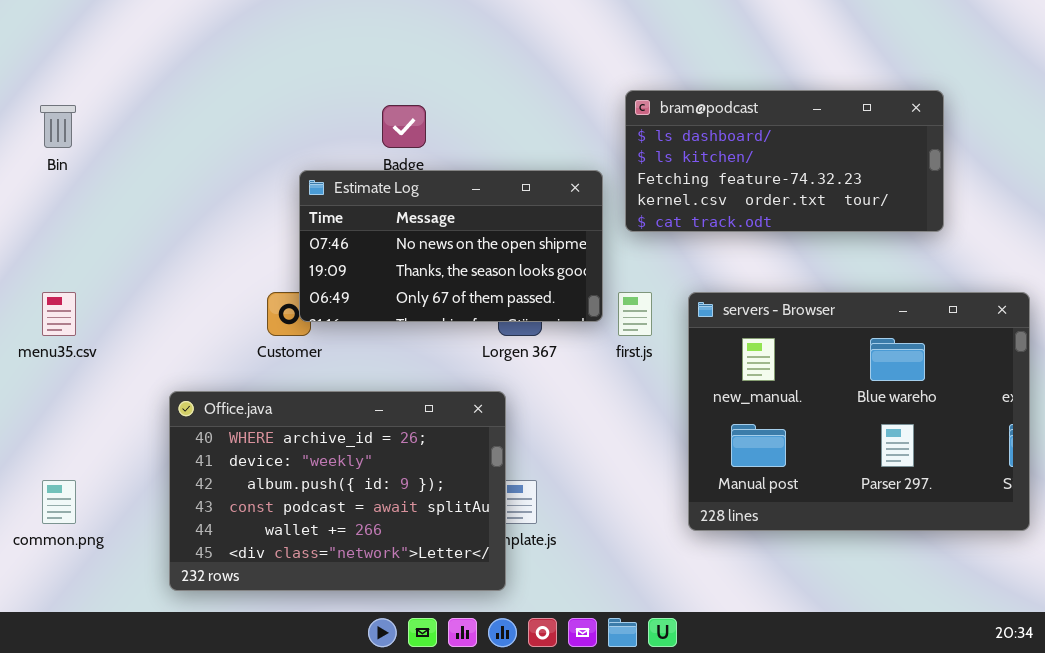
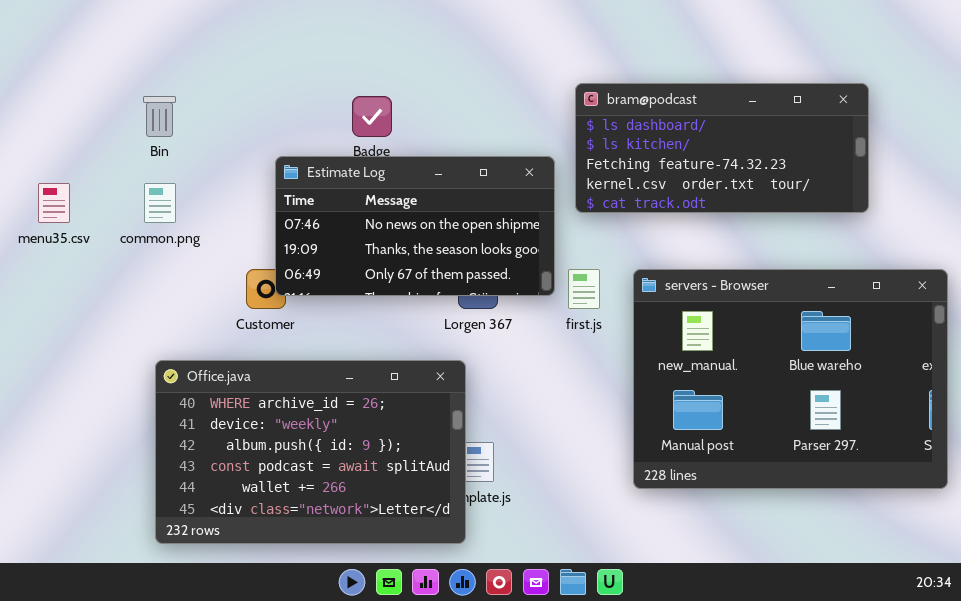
Bin: [40,105,76,148] -> [143,96,176,137], moved
menu35.csv: [42,292,76,336] -> [38,183,70,223], moved
common.png: [42,480,76,524] -> [144,183,176,223], moved

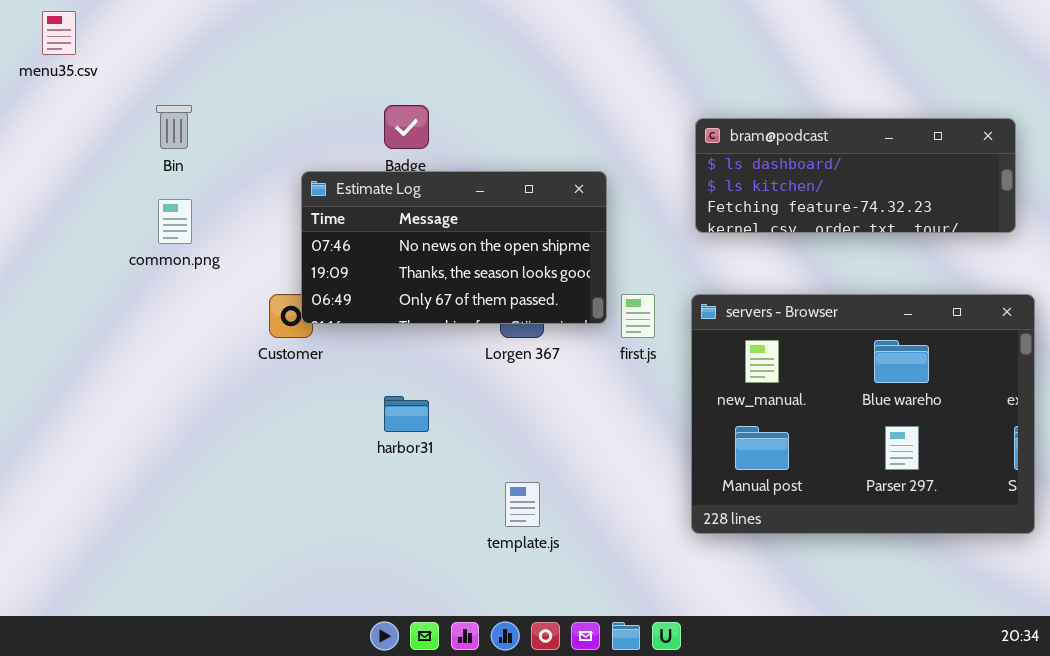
bram@podcast: [575,83,869,213] -> [695,118,1016,233], moved, resized
menu35.csv: [38,183,70,223] -> [42,11,76,55], moved
Office.java: [155,360,466,544] -> none, closed

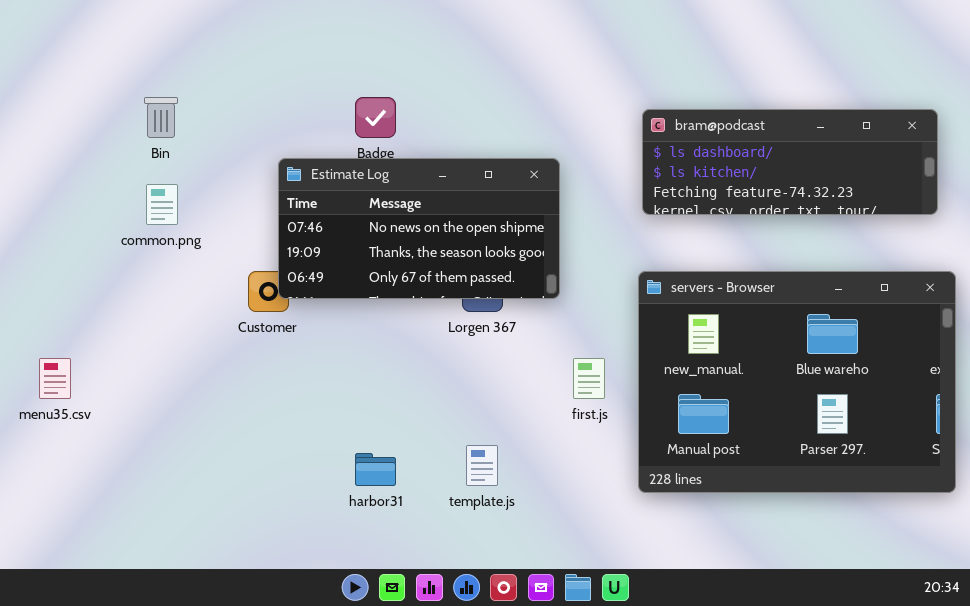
menu35.csv: [42,11,76,55] -> [39,358,71,399], moved
first.js: [621,294,655,338] -> [573,358,605,399], moved
harbor31: [384,396,429,432] -> [355,453,396,486], moved

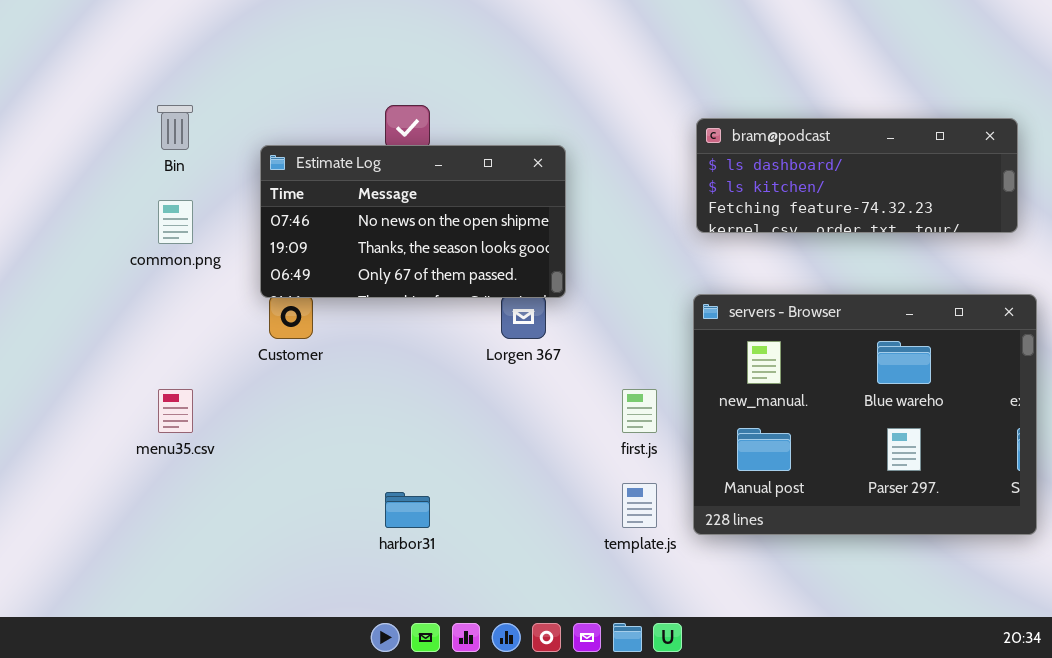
Estimate Log: [278,158,560,299] -> [260,145,566,298], moved
menu35.csv: [39,358,71,399] -> [158,389,193,433], moved
template.js: [466,445,498,486] -> [622,483,657,528], moved

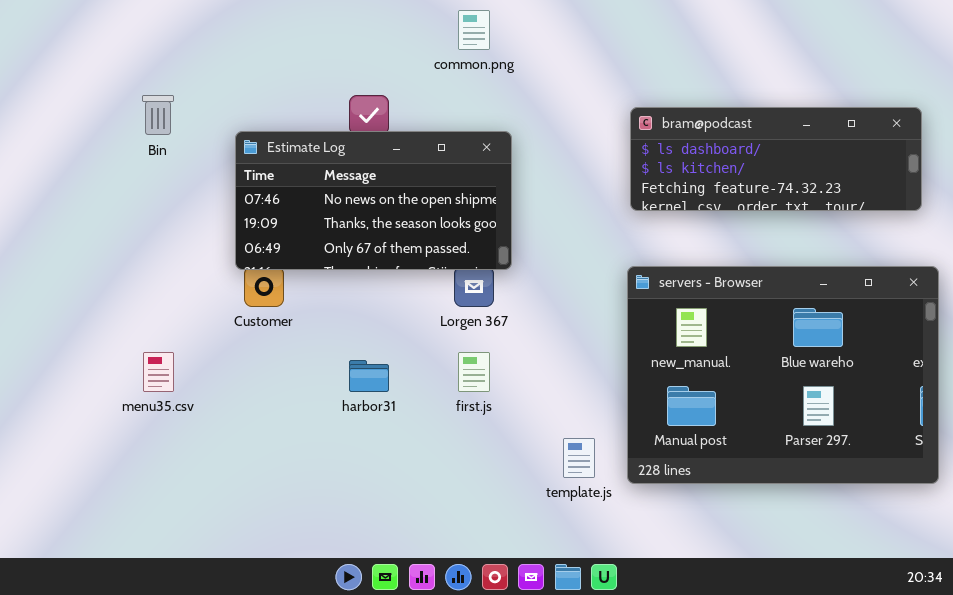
common.png: [158,200,193,244] -> [458,10,490,50], moved
first.js: [622,389,657,433] -> [458,352,490,392], moved
harbor31: [385,492,430,528] -> [349,360,389,392], moved

